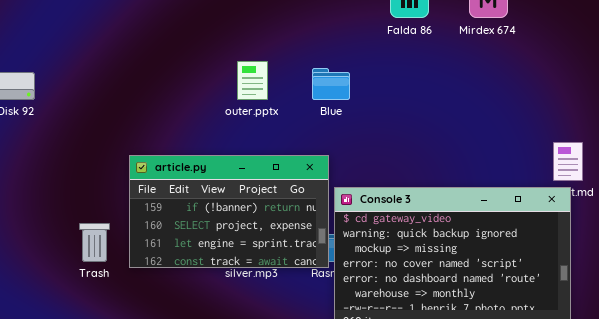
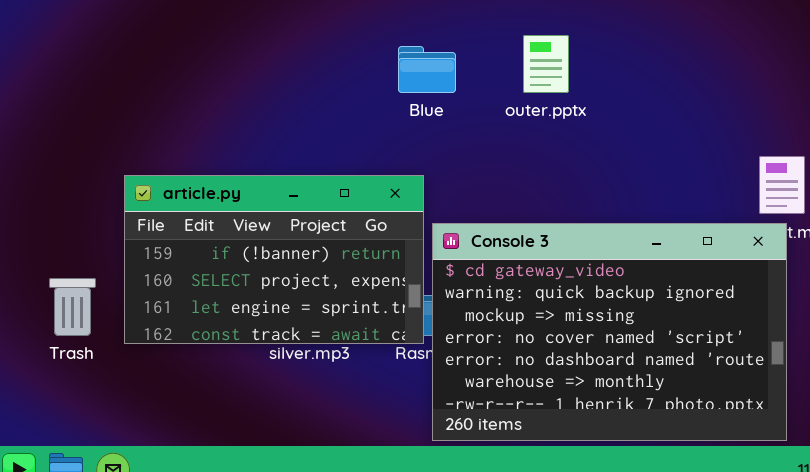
outer.pptx: [237,61,268,100] -> [523,35,569,93], moved

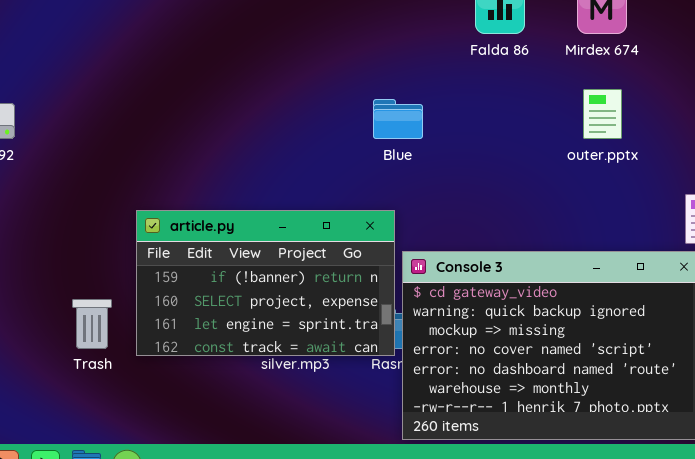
outer.pptx: [523,35,569,93] -> [583,89,622,139], moved

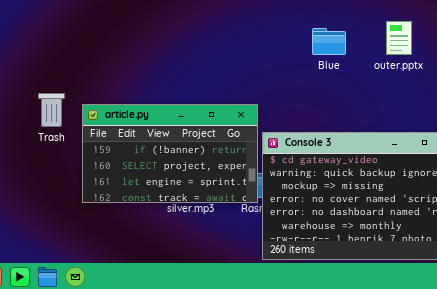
Blue: [373,99,423,139] -> [312,28,346,55], moved
Trash: [72,299,112,349] -> [38,93,65,127], moved

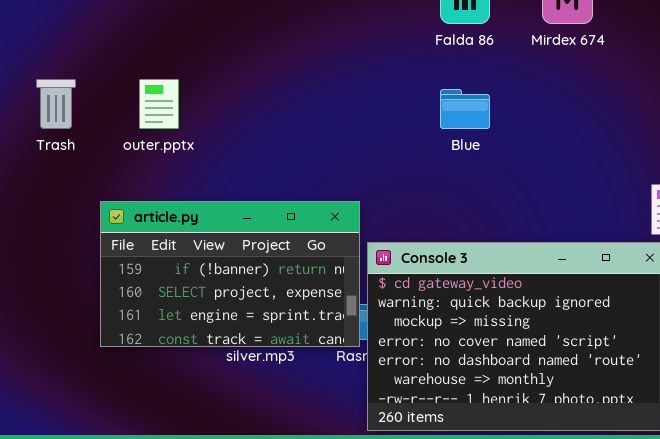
outer.pptx: [386,21,412,55] -> [139,79,179,129], moved
Trash: [38,93,65,127] -> [36,79,76,129], moved

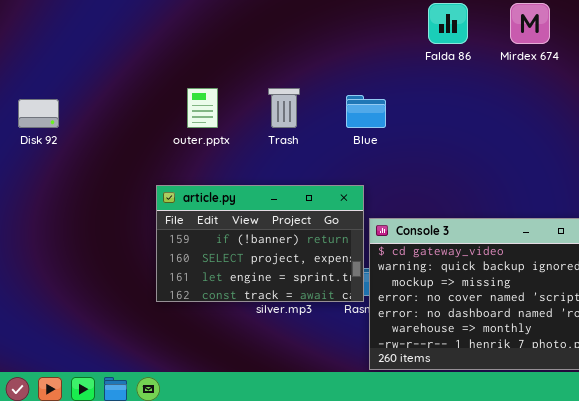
Trash: [36,79,76,129] -> [268,88,300,128], moved
Blue: [440,89,490,129] -> [346,95,386,128], moved

